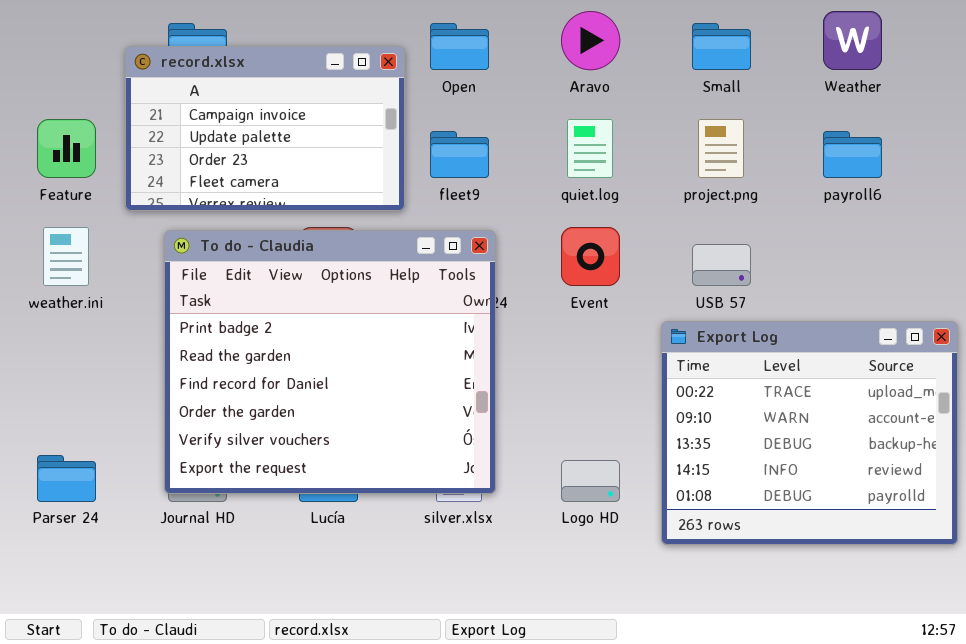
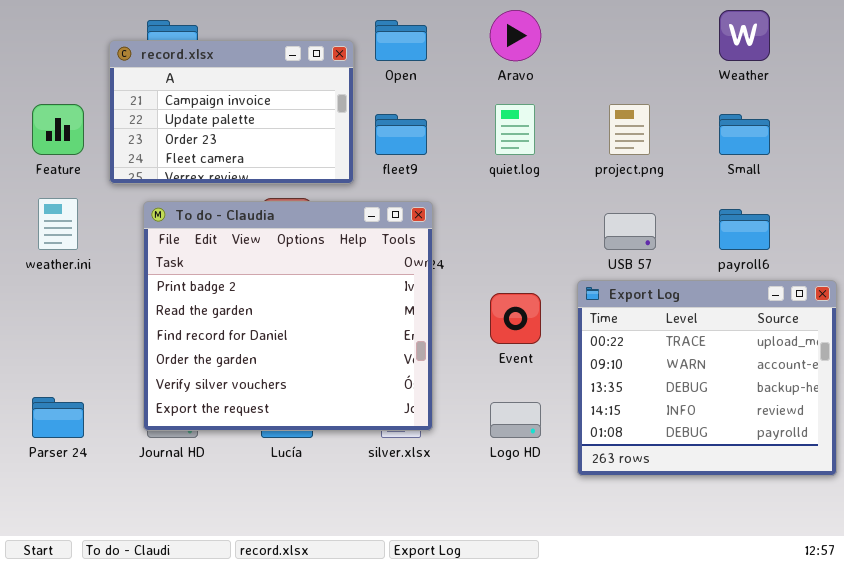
Small: [692,23,751,70] -> [719,114,770,155], moved
payroll6: [823,131,882,178] -> [719,209,770,250], moved
Event: [561,227,620,286] -> [490,293,541,344], moved

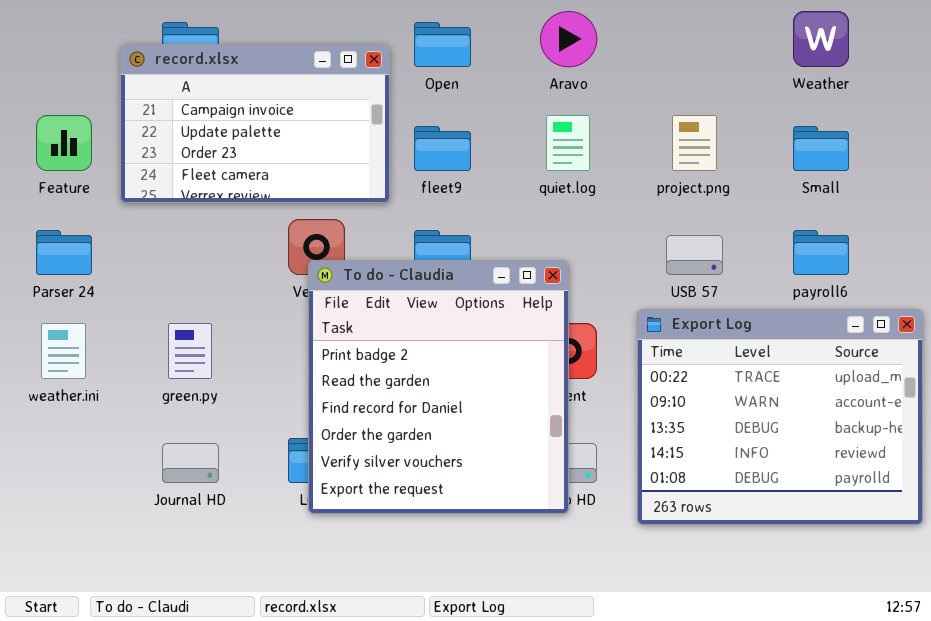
weather.ini: [38,198,78,250] -> [41,323,86,379], moved
To do - Claudia: [143,201,433,431] -> [308,260,569,514], moved, resized
Parser 24: [32,397,84,438] -> [36,230,92,275], moved

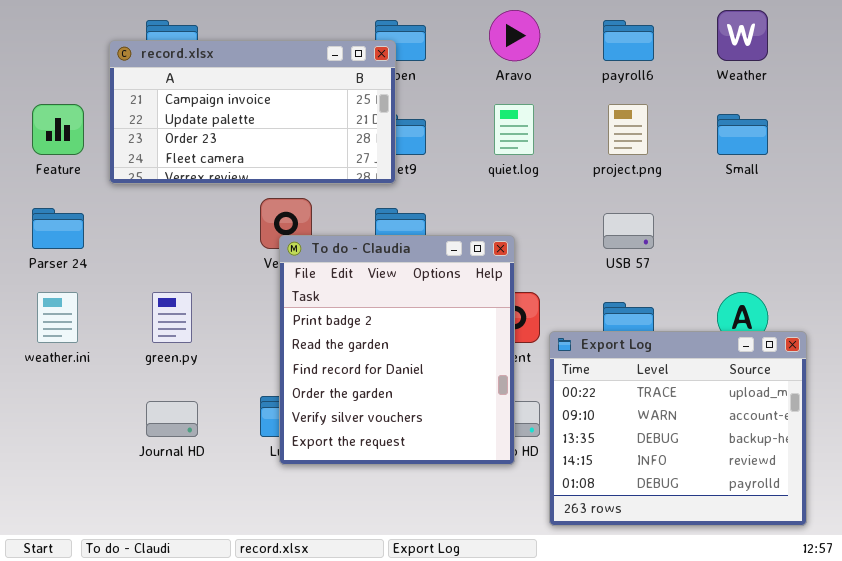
record.xlsx: [120,44,390,203] -> [109,40,396,184], resized
payroll6: [793,230,849,275] -> [603,20,654,61], moved
Export Log: [637,309,923,525] -> [549,331,807,526], moved

